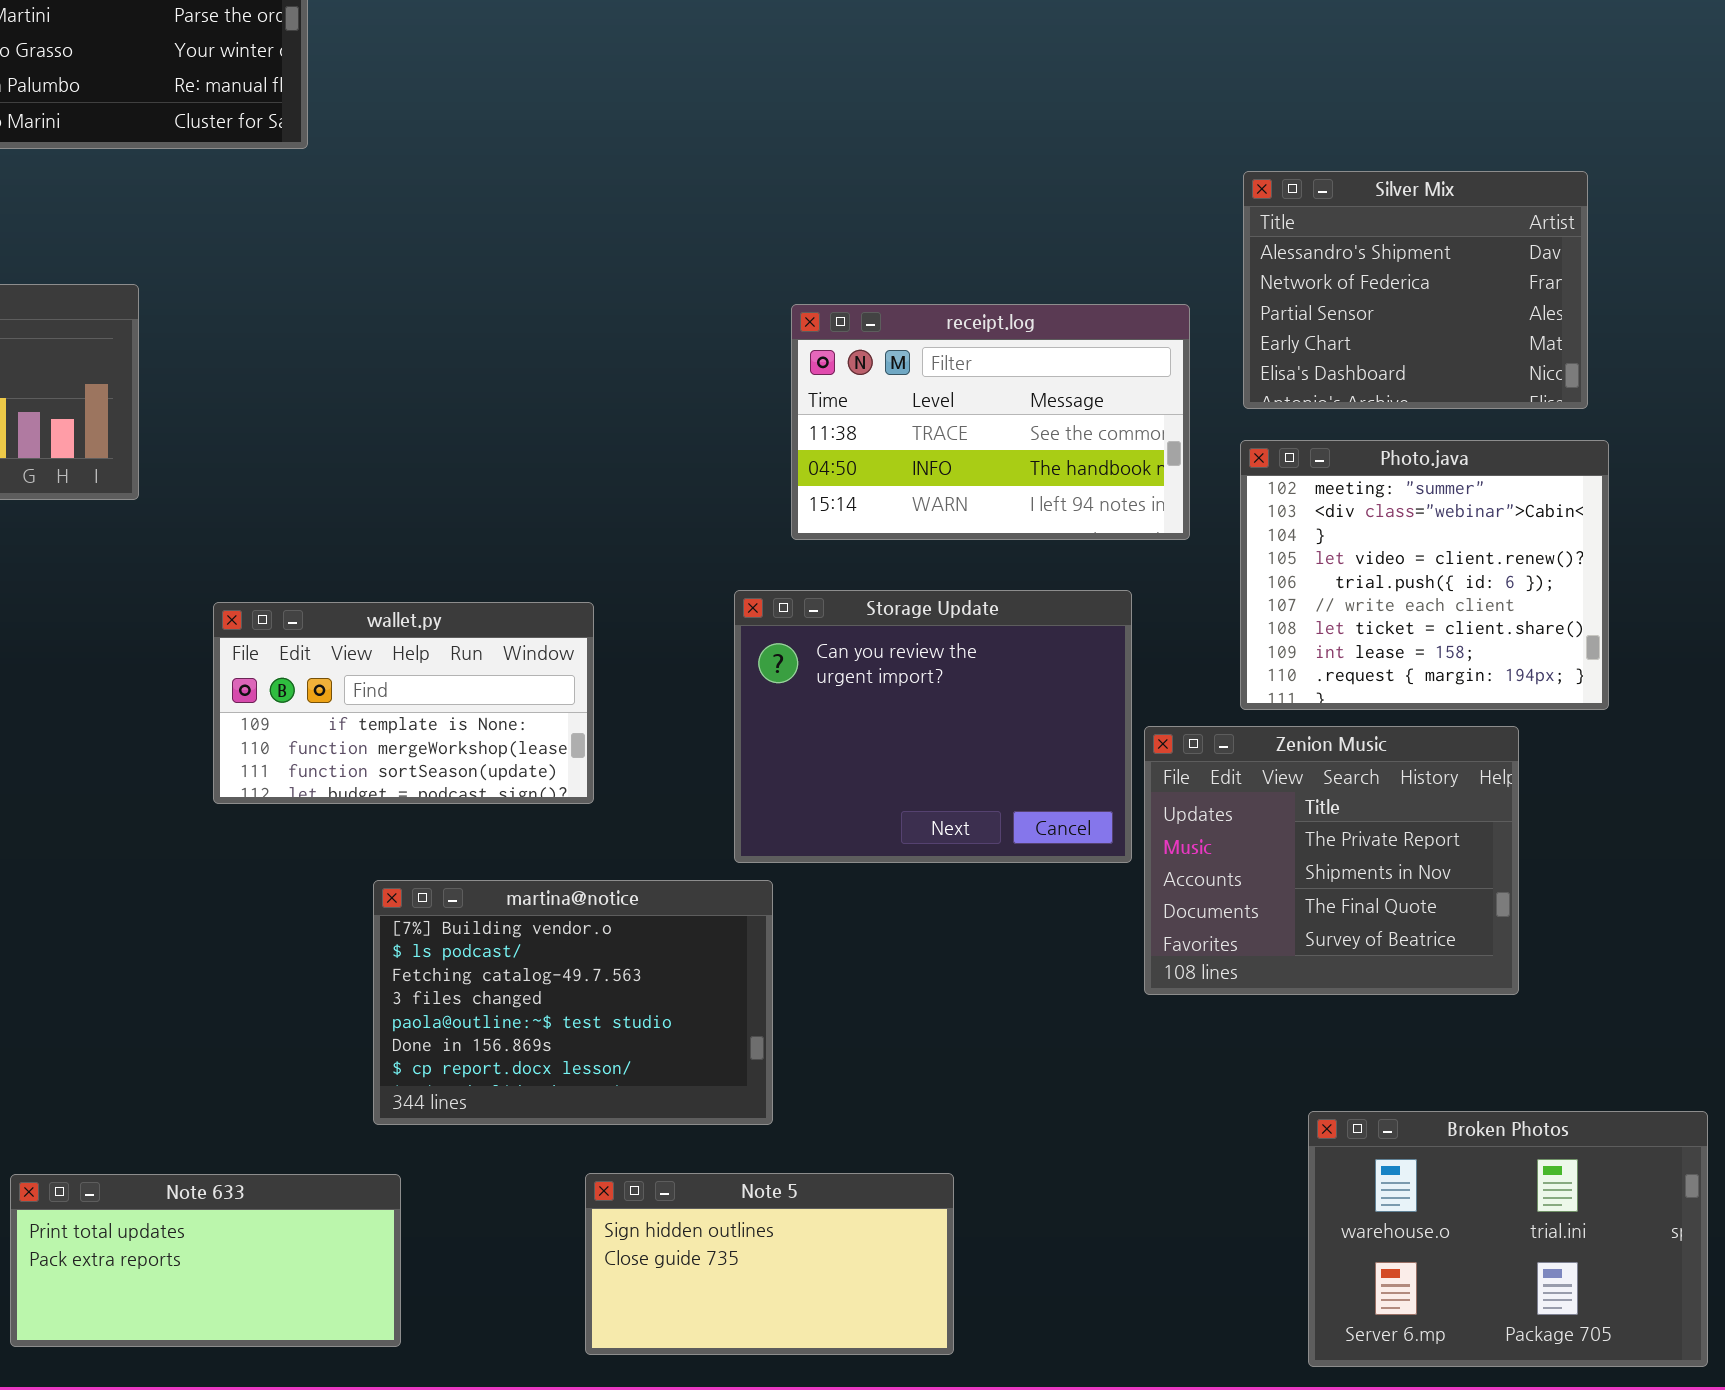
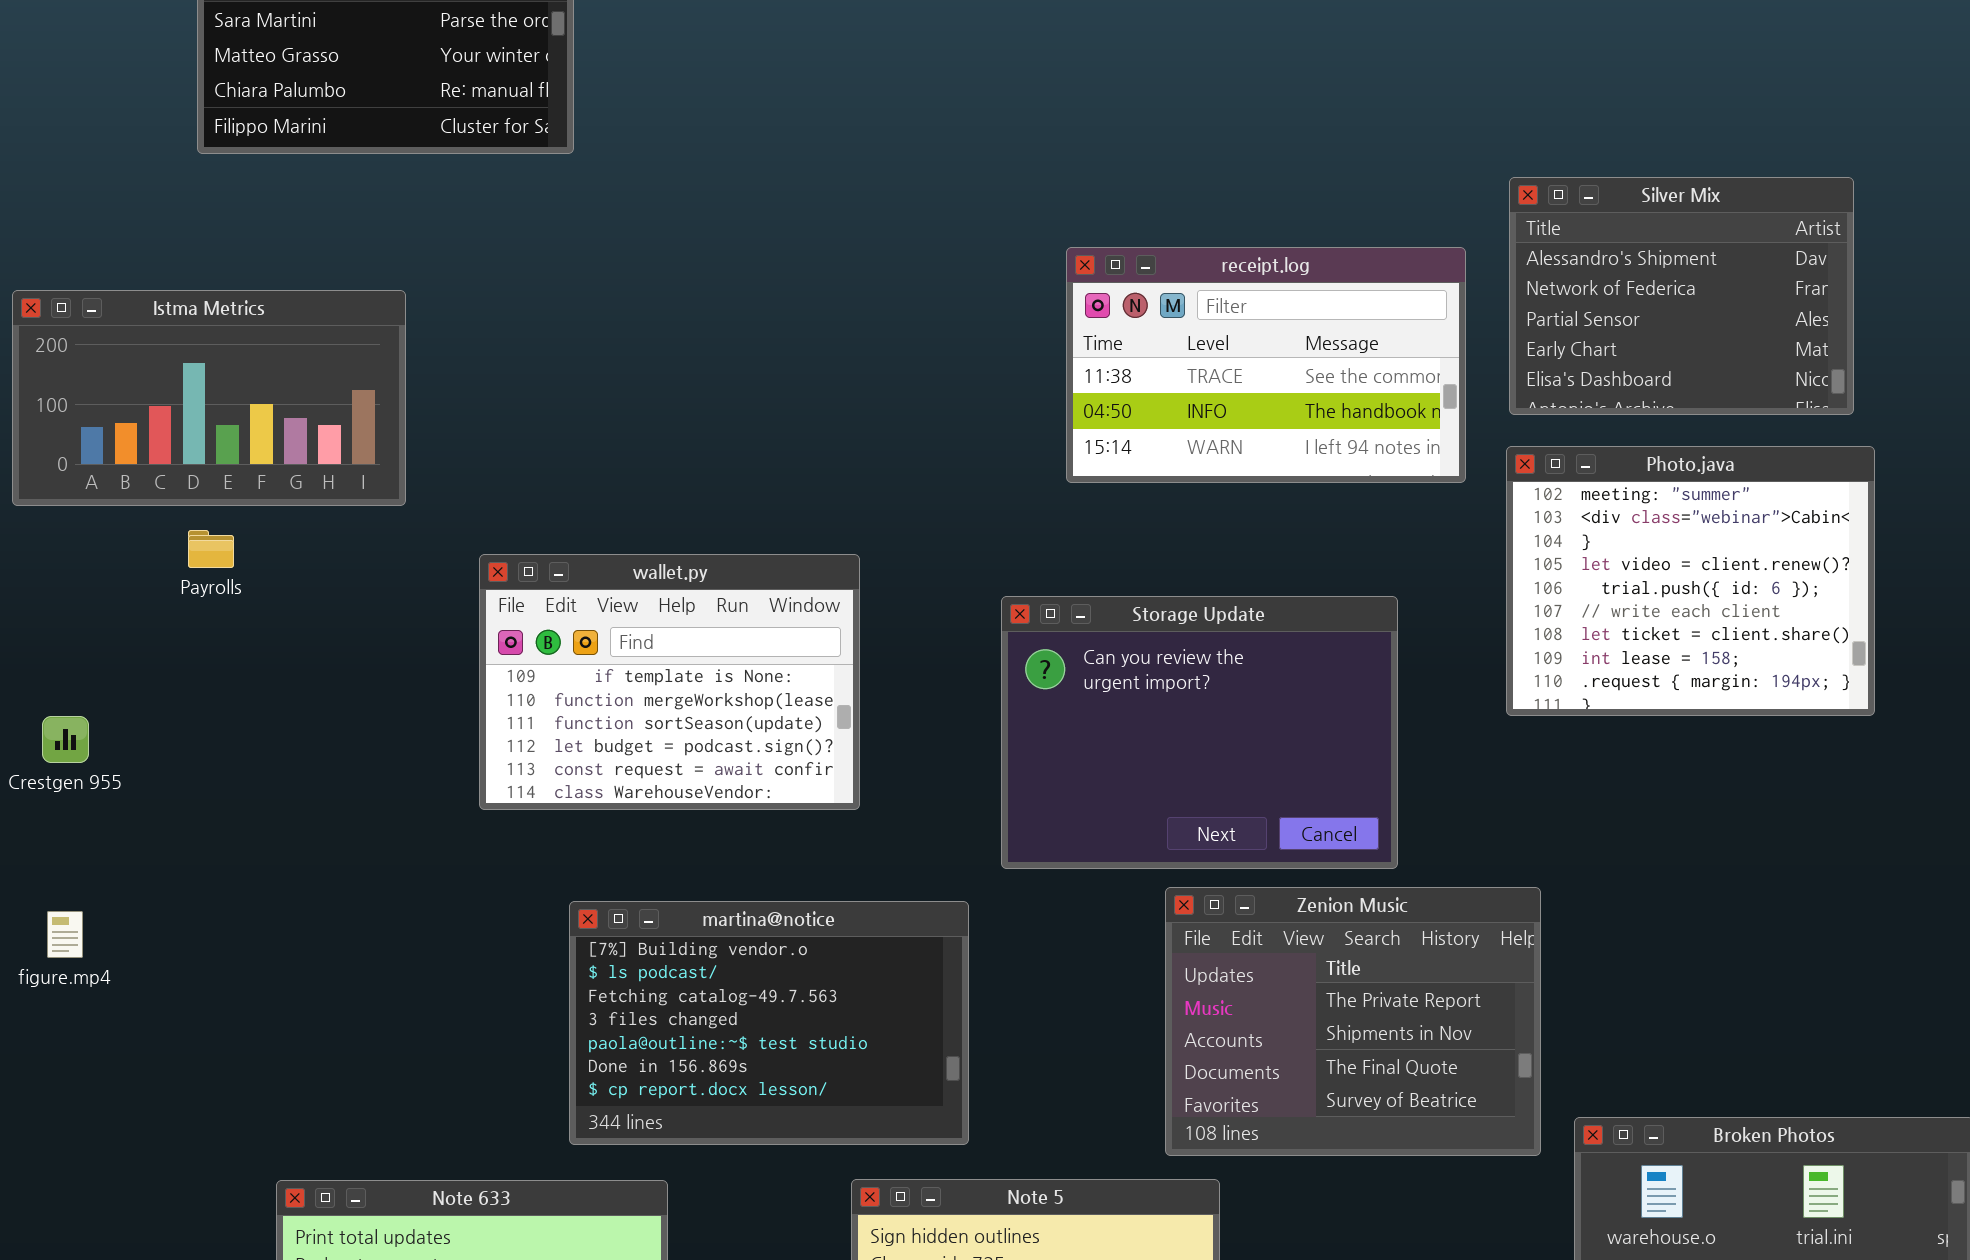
receipt.log: [791,304,1190,540] -> [1066,247,1466,483], moved
wallet.py: [213,602,594,804] -> [479,554,860,810], resized
Zenion Music: [1144,726,1519,995] -> [1165,887,1541,1156], moved
martina@notice: [373,880,773,1125] -> [569,901,969,1145], moved

